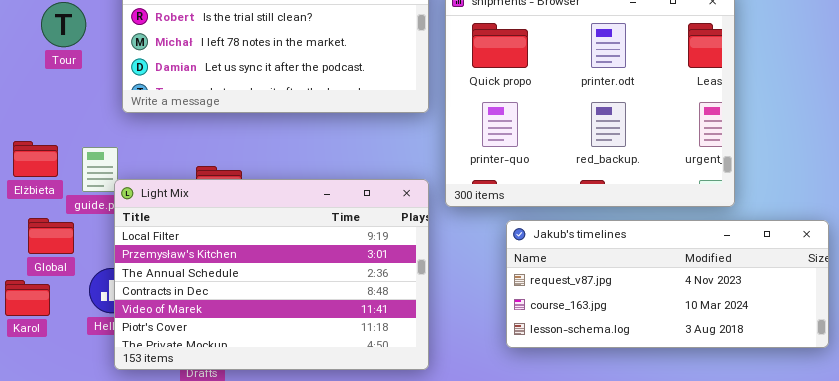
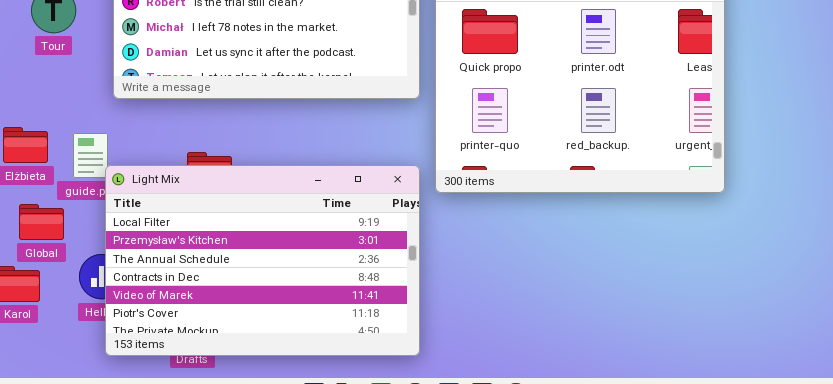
Jakub's timelines: [506,220,829,348] -> none, closed

